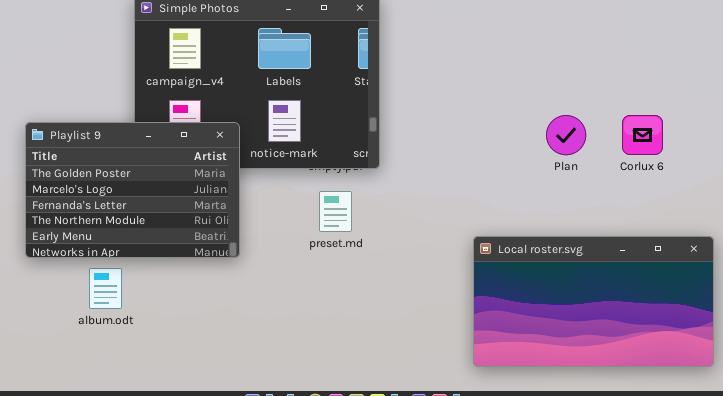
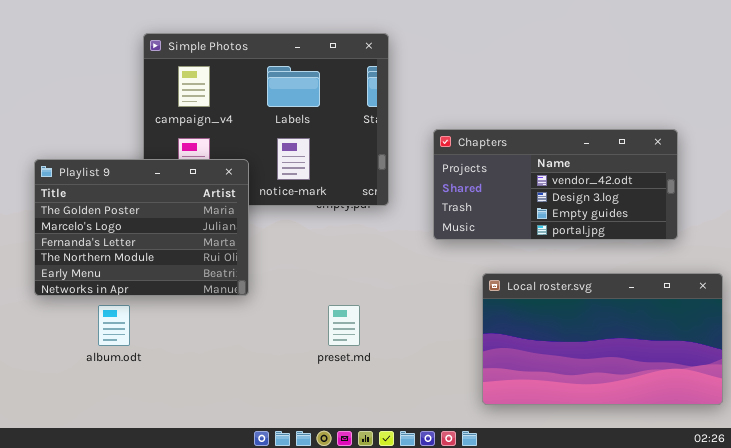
Chapters: none -> [433,129,678,240], opened
preset.md: [319,191,352,232] -> [328,305,360,346], moved

